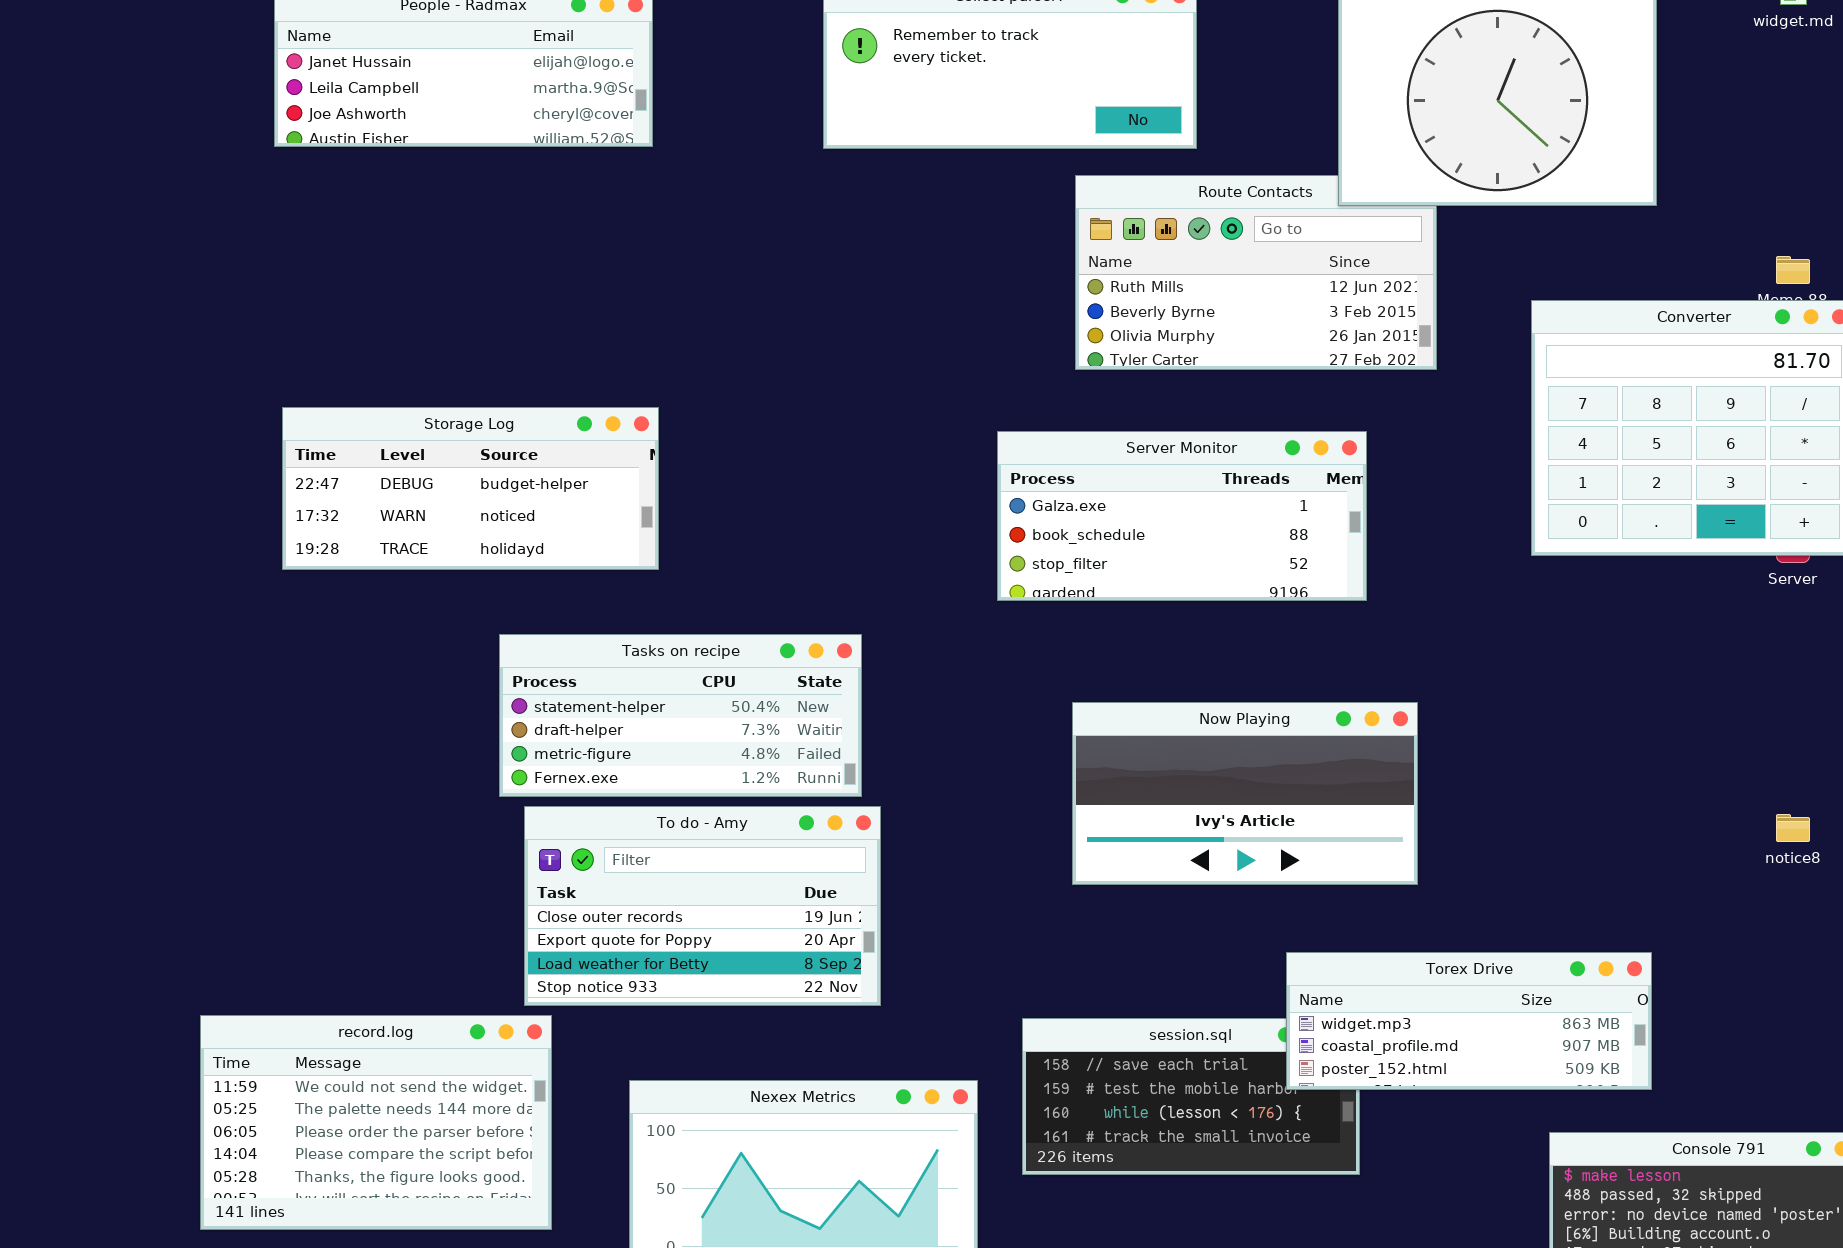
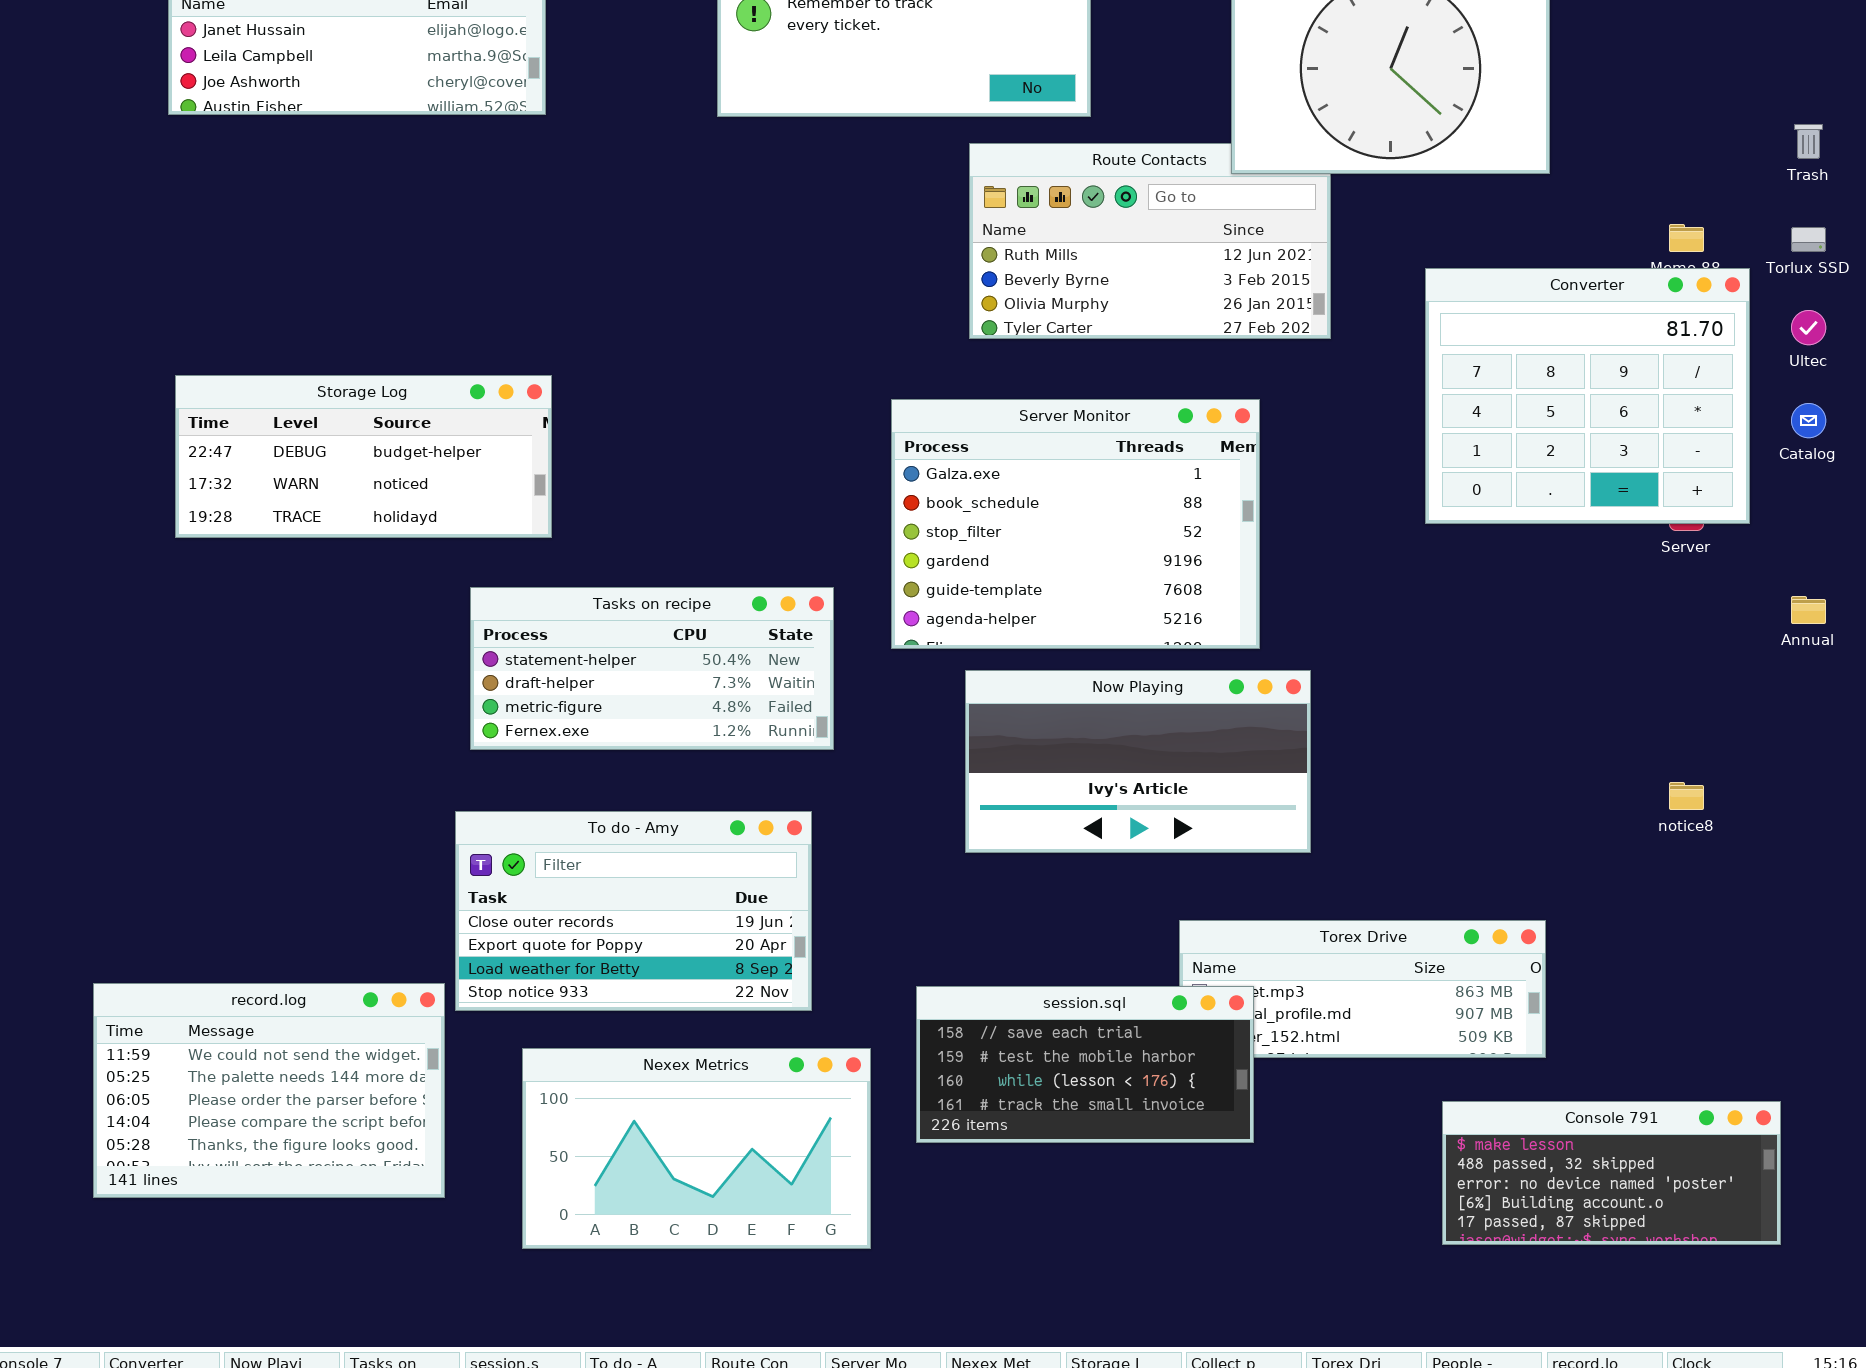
Server Monitor: [997,431,1367,601] -> [891,399,1260,649], resized
Tasks on recipe: [499,634,862,797] -> [470,587,834,750], moved
To do - Amy: [524,806,881,1006] -> [455,811,812,1011], moved
session.sql: [1022,1018,1360,1175] -> [916,986,1254,1143], raised

